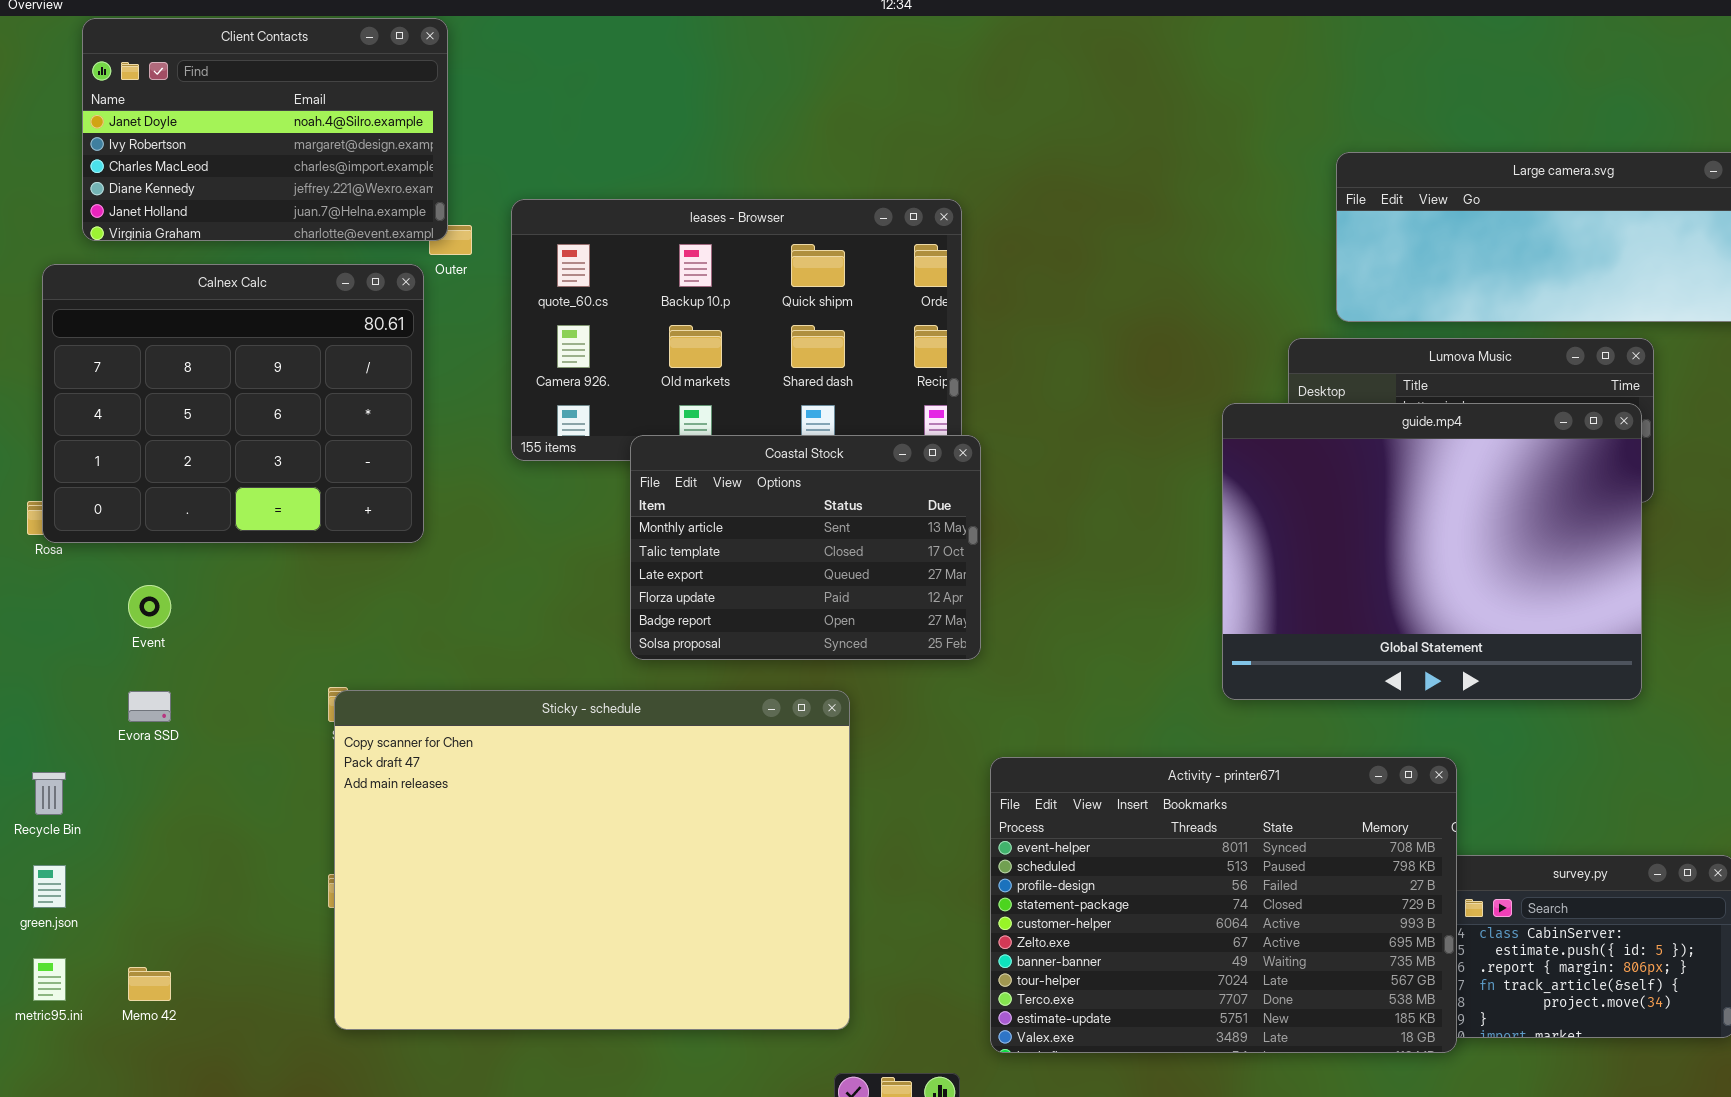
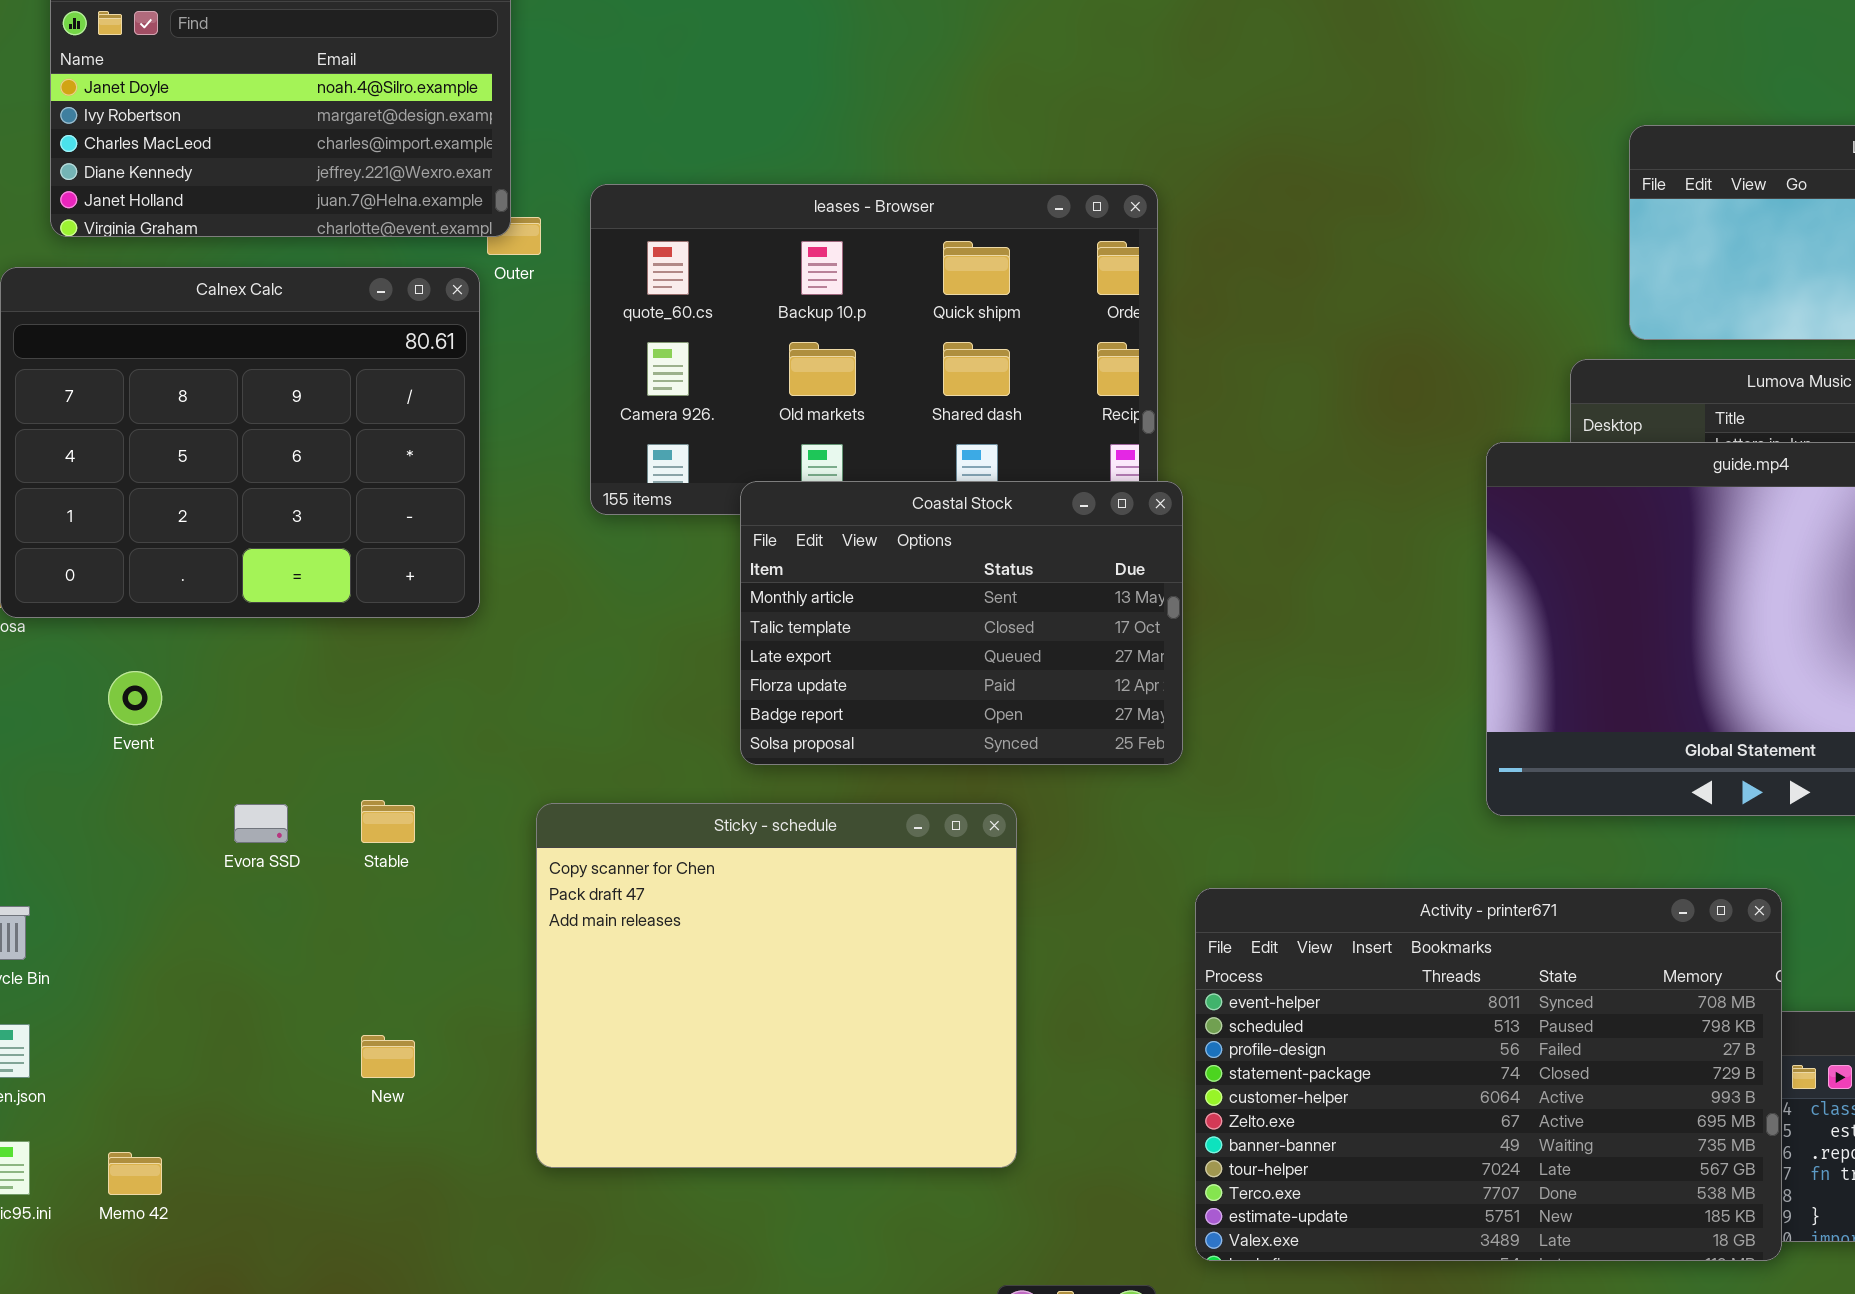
Sticky - schedule: [334,690,850,1030] -> [536,803,1017,1168], resized
Evora SSD: [128,691,171,722] -> [234,804,288,843], moved

